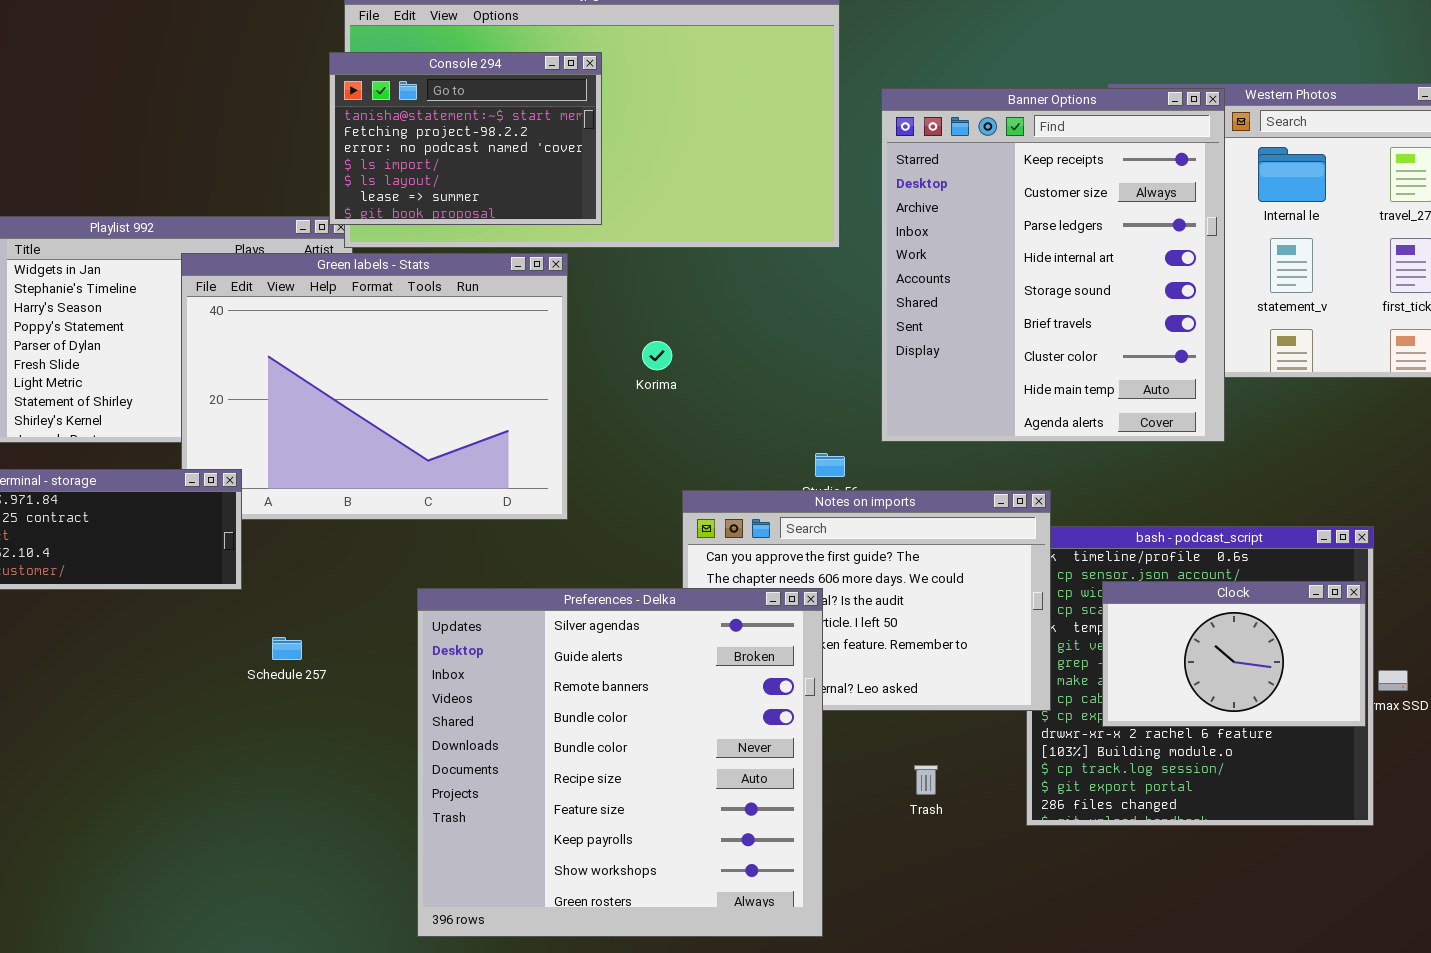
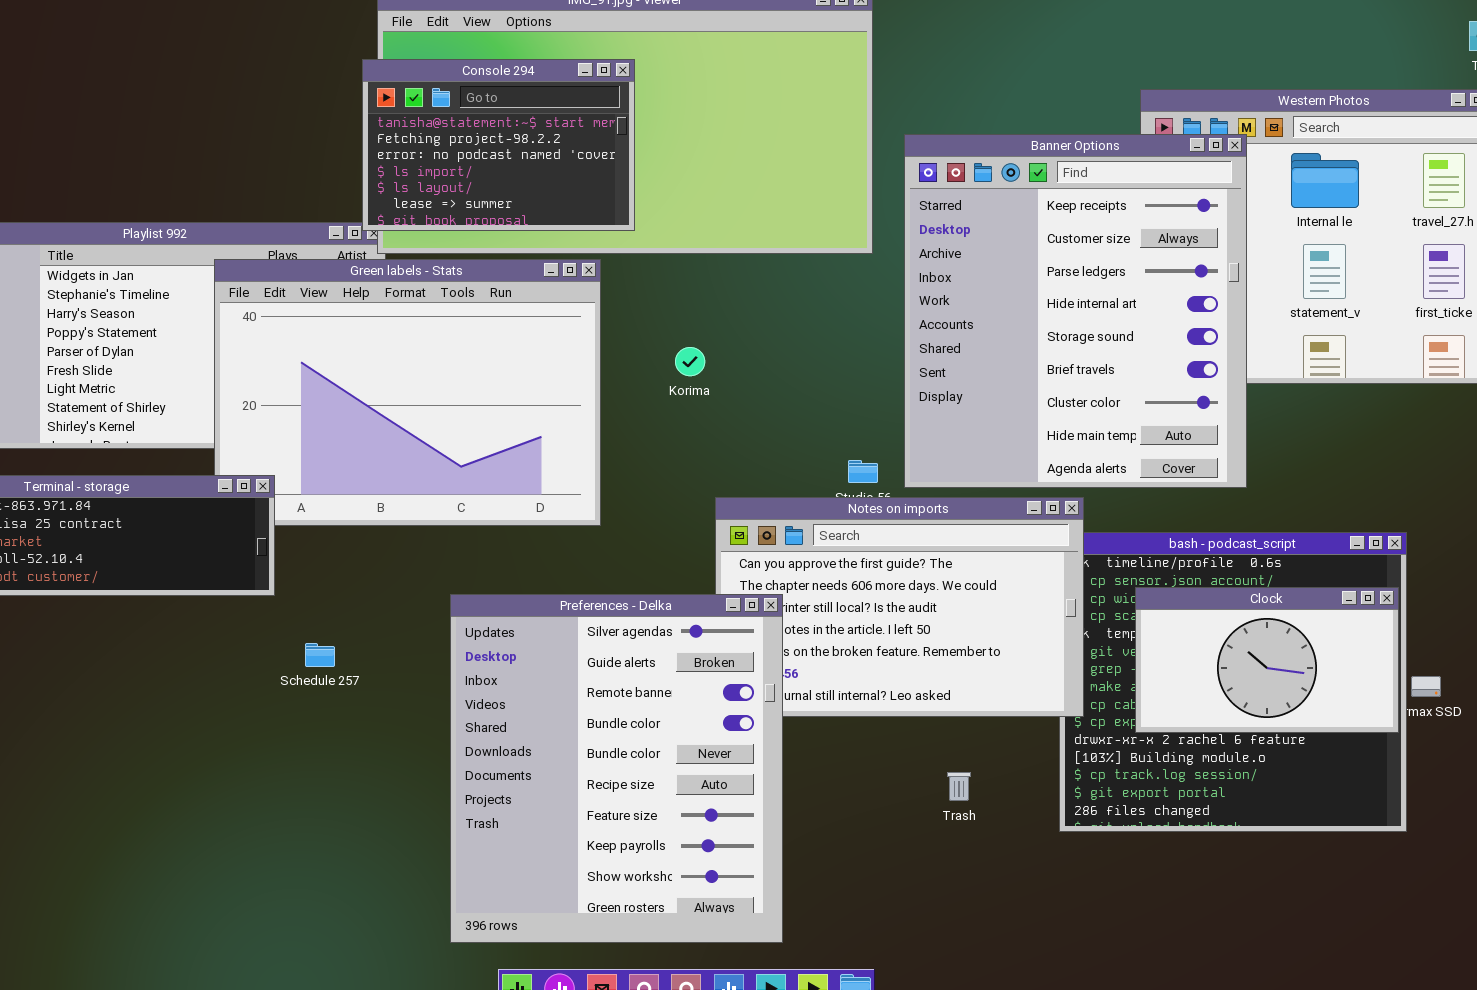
Banner Options: [881,88,1225,442] -> [904,134,1247,488], moved
Preferences - Delka: [417,588,823,937] -> [450,594,783,943], resized

